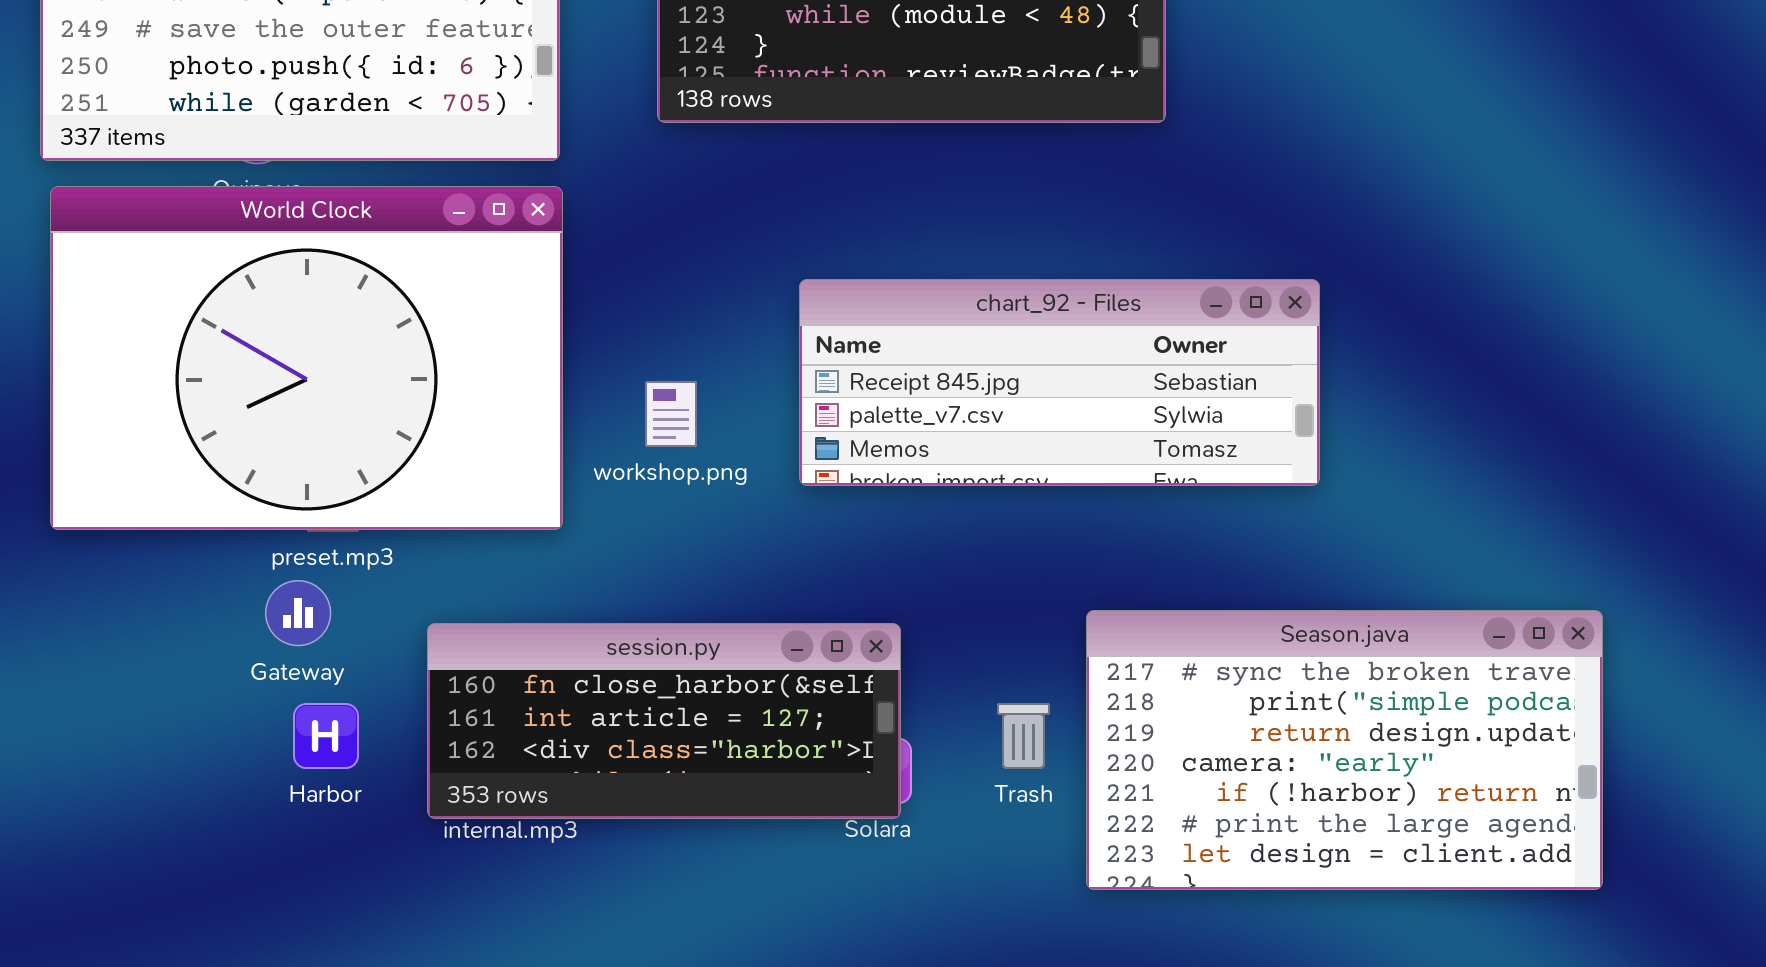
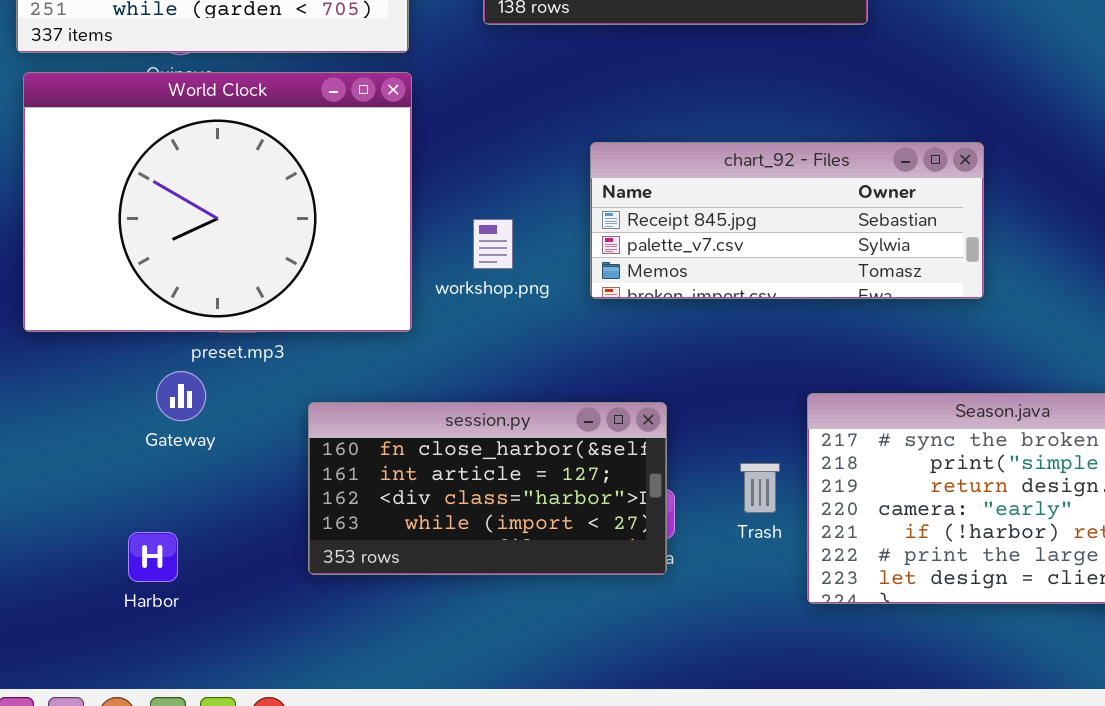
Gateway: [265,580,331,646] -> [156,371,206,421], moved
session.py: [427,623,901,819] -> [308,402,667,575], resized
Harbor: [293,703,359,769] -> [128,532,178,582], moved

